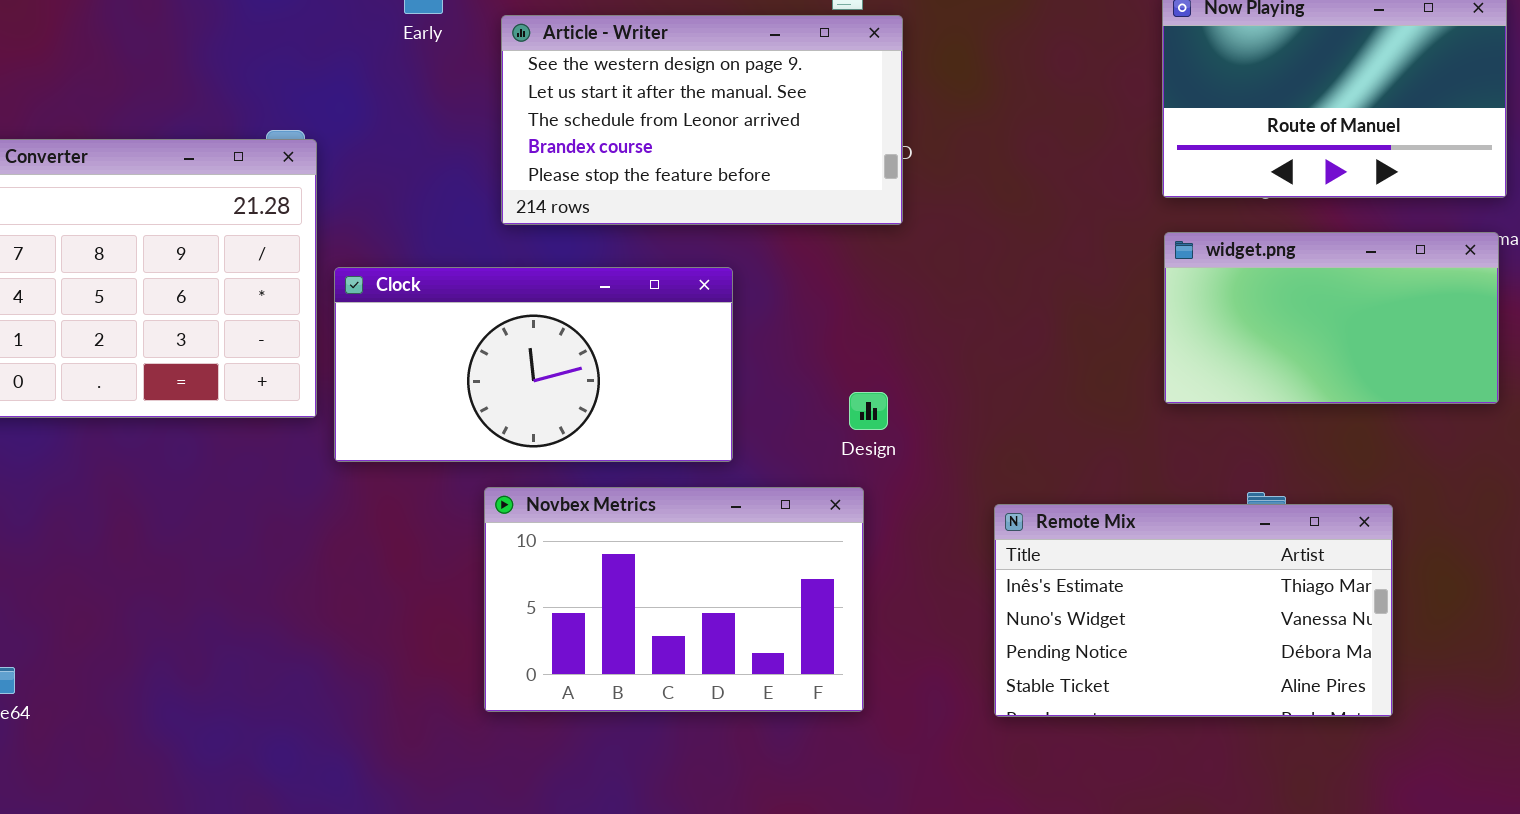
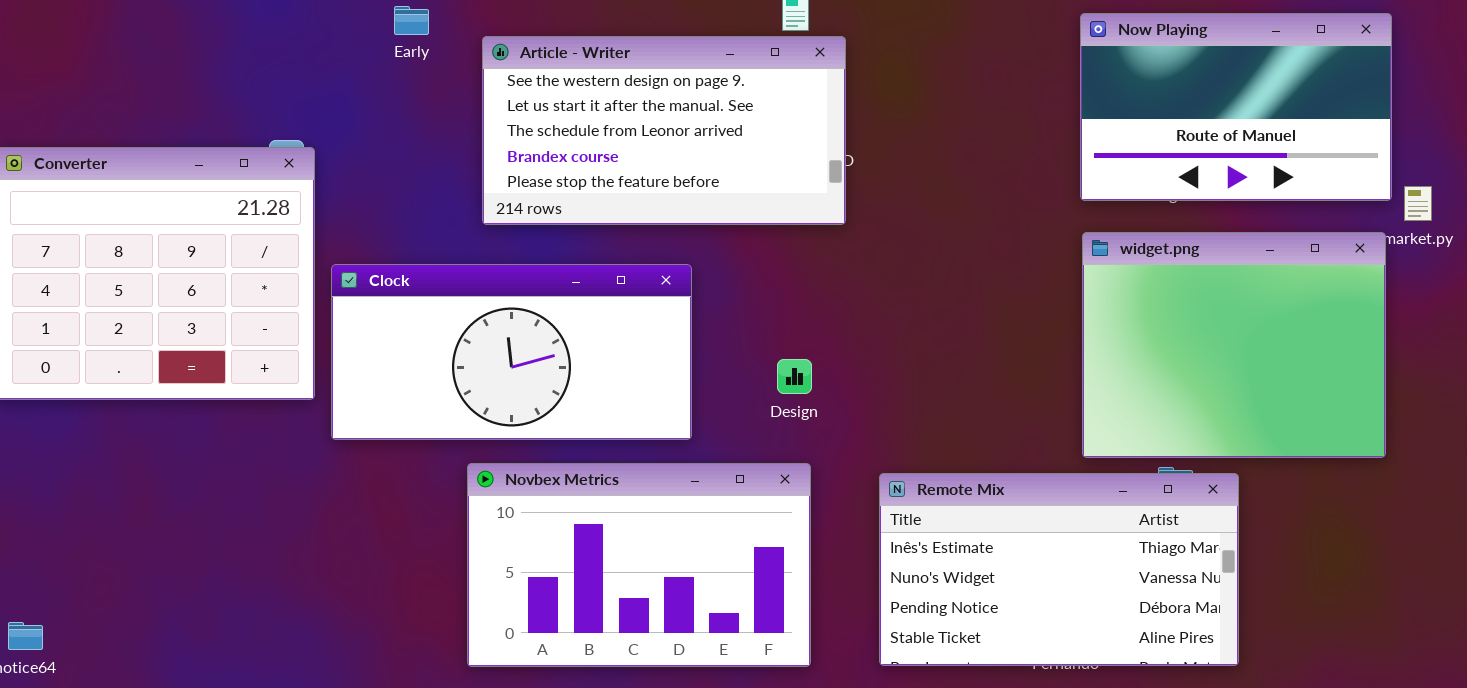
widget.png: [1164,232,1499,404] -> [1082,232,1386,458], resized
Design: [849,392,888,430] -> [777,359,812,394], moved
Remote Mix: [994,504,1393,717] -> [879,473,1239,666], moved

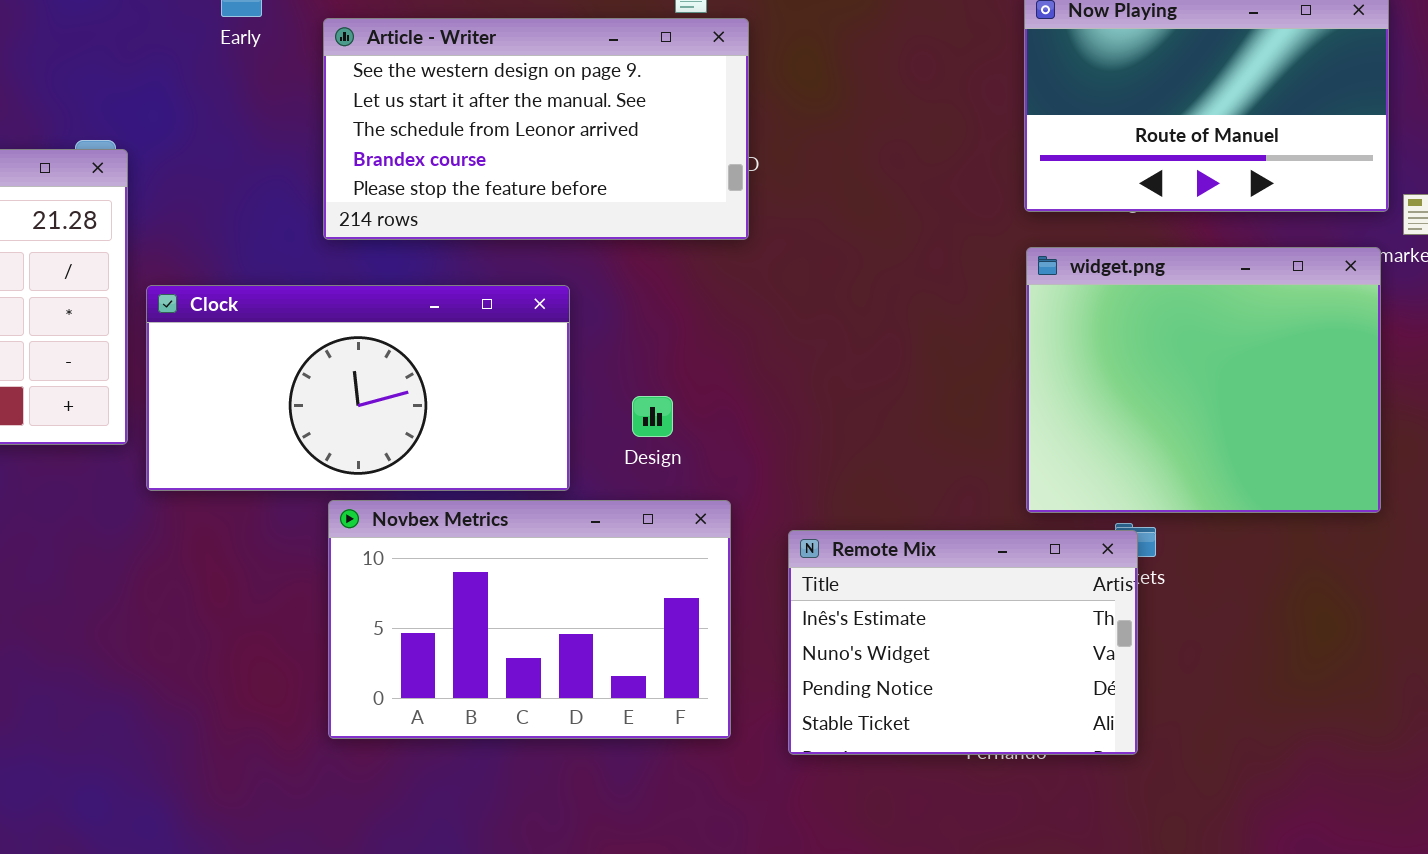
Design: [777,359,812,394] -> [632,396,673,437], moved
Novbex Metrics: [467,463,811,667] -> [328,500,731,739], moved
Remote Mix: [879,473,1239,666] -> [788,530,1138,755], resized

